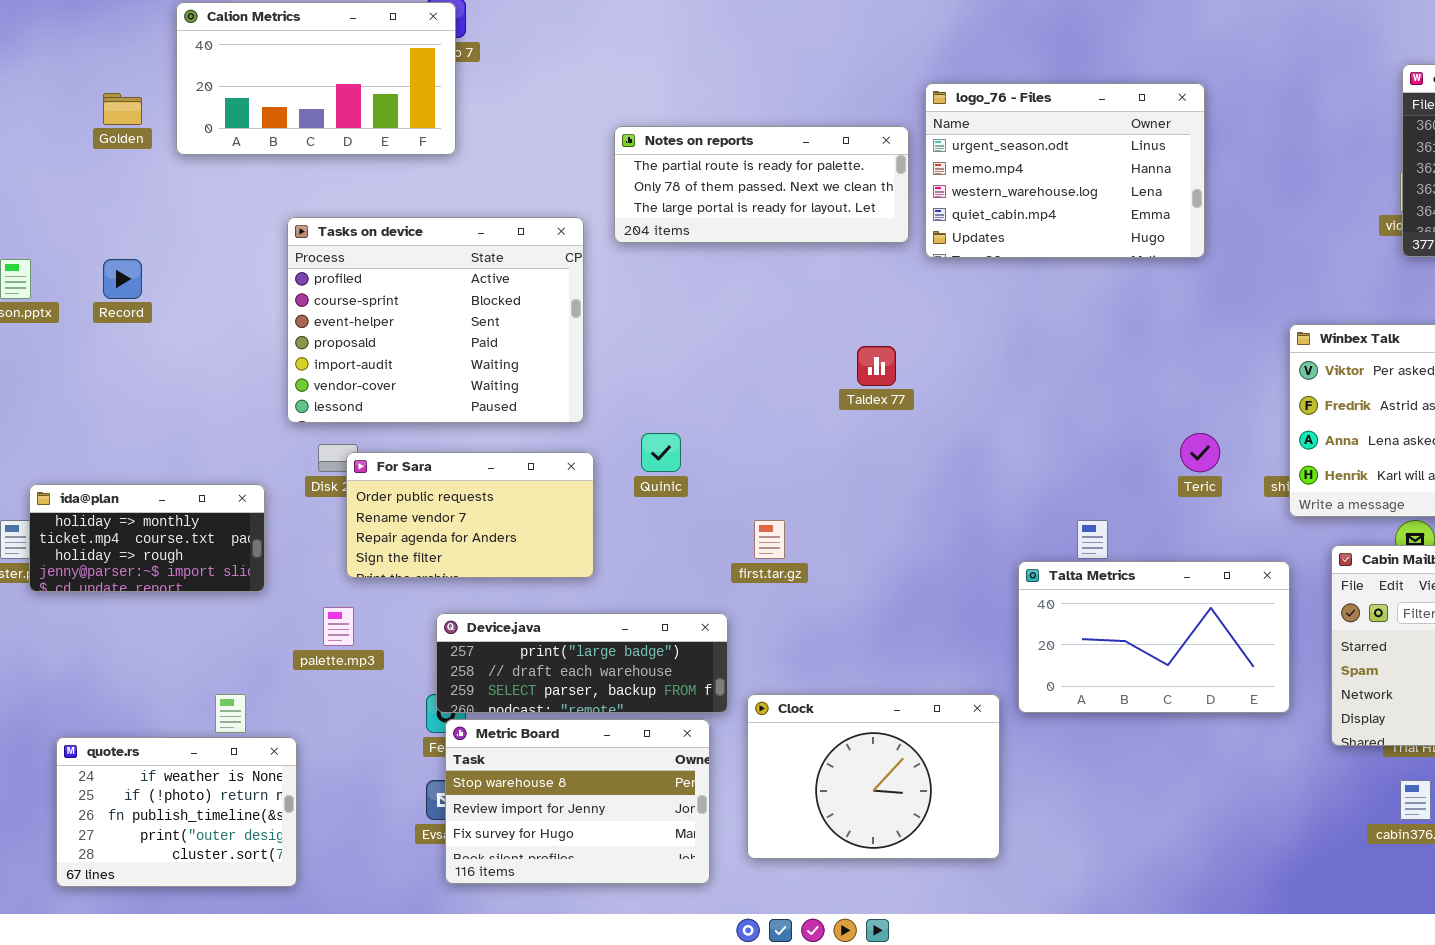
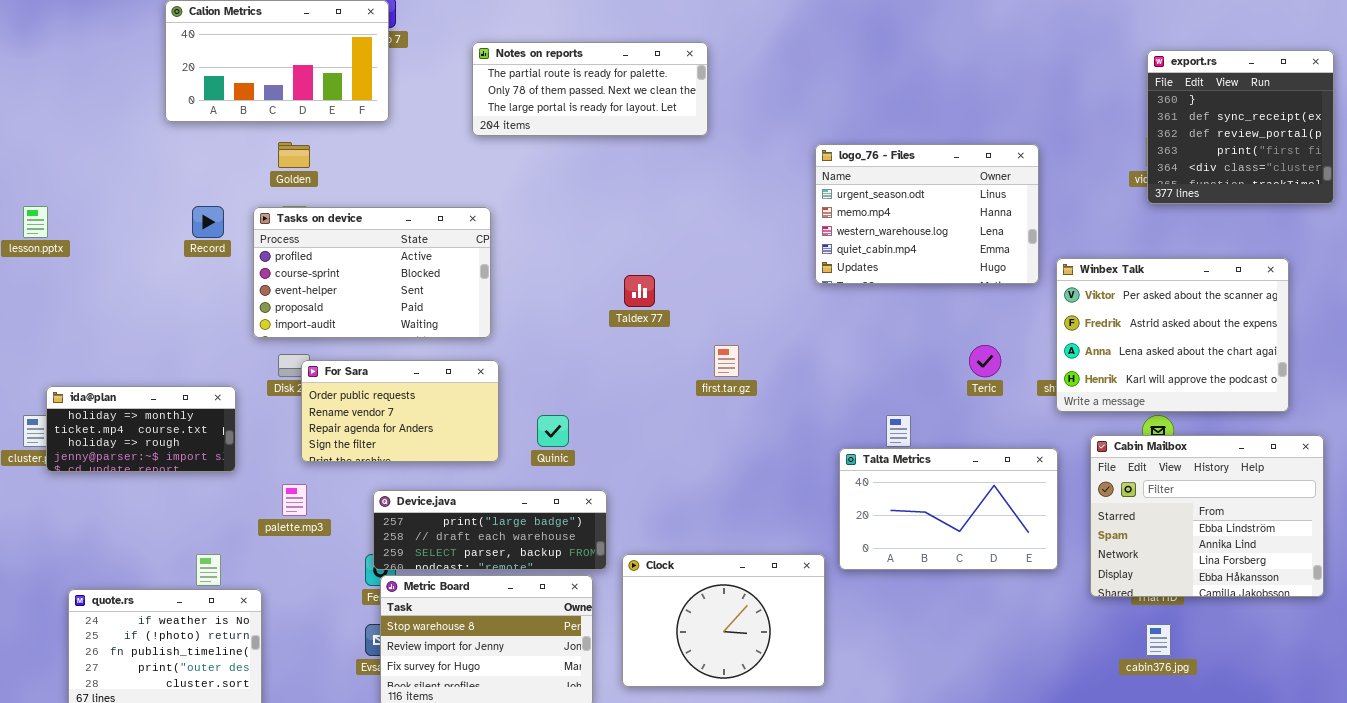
logo_76 - Files: [925,83,1205,258] -> [815,144,1039,284], moved
Golden: [103,93,142,125] -> [278,142,310,168], moved
Notes on reports: [614,126,909,243] -> [472,42,708,136], moved
Tasks on device: [287,217,584,423] -> [253,207,491,338], resized
Record: [103,259,142,299] -> [192,206,224,238], moved
Taldex 77: [857,346,896,386] -> [624,275,655,307], moved
Quinic: [641,433,681,472] -> [537,415,569,447], moved
first.tar.gz: [754,520,785,559] -> [714,345,739,377], moved

